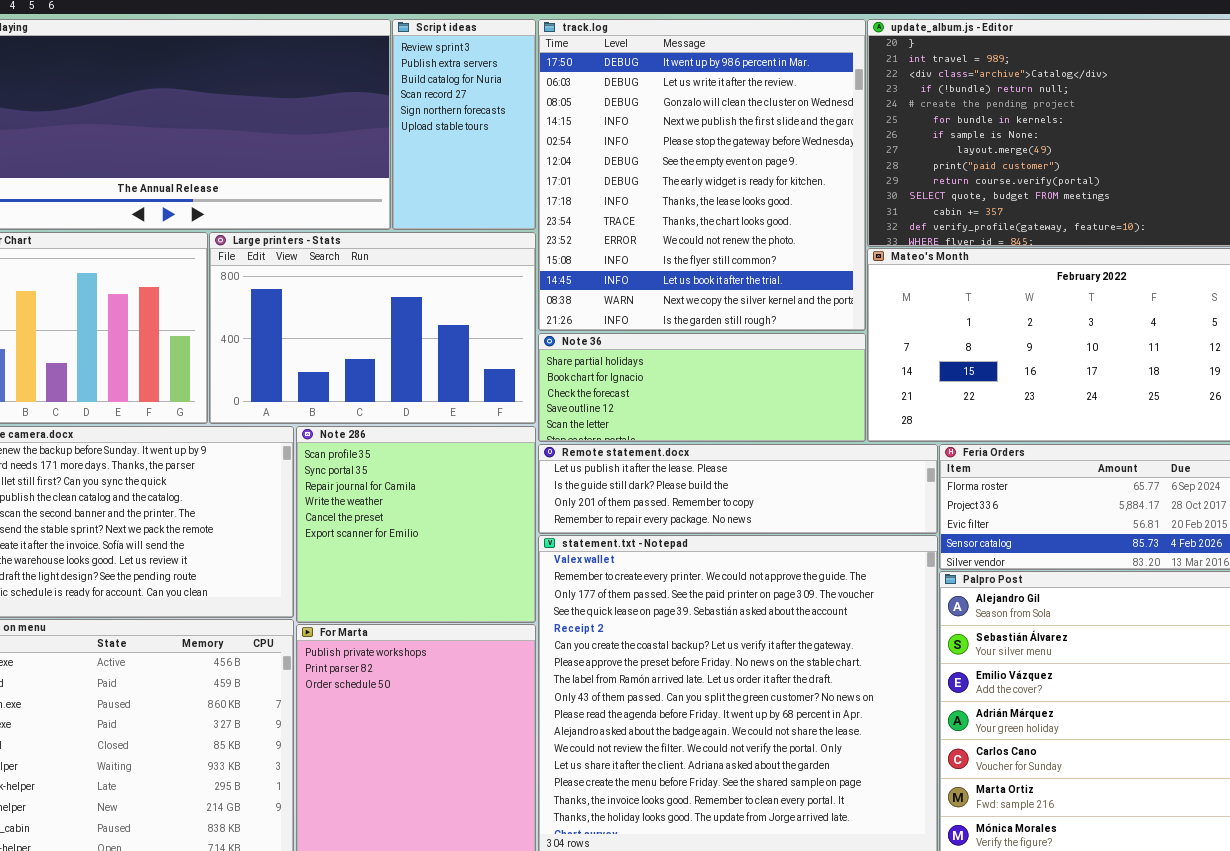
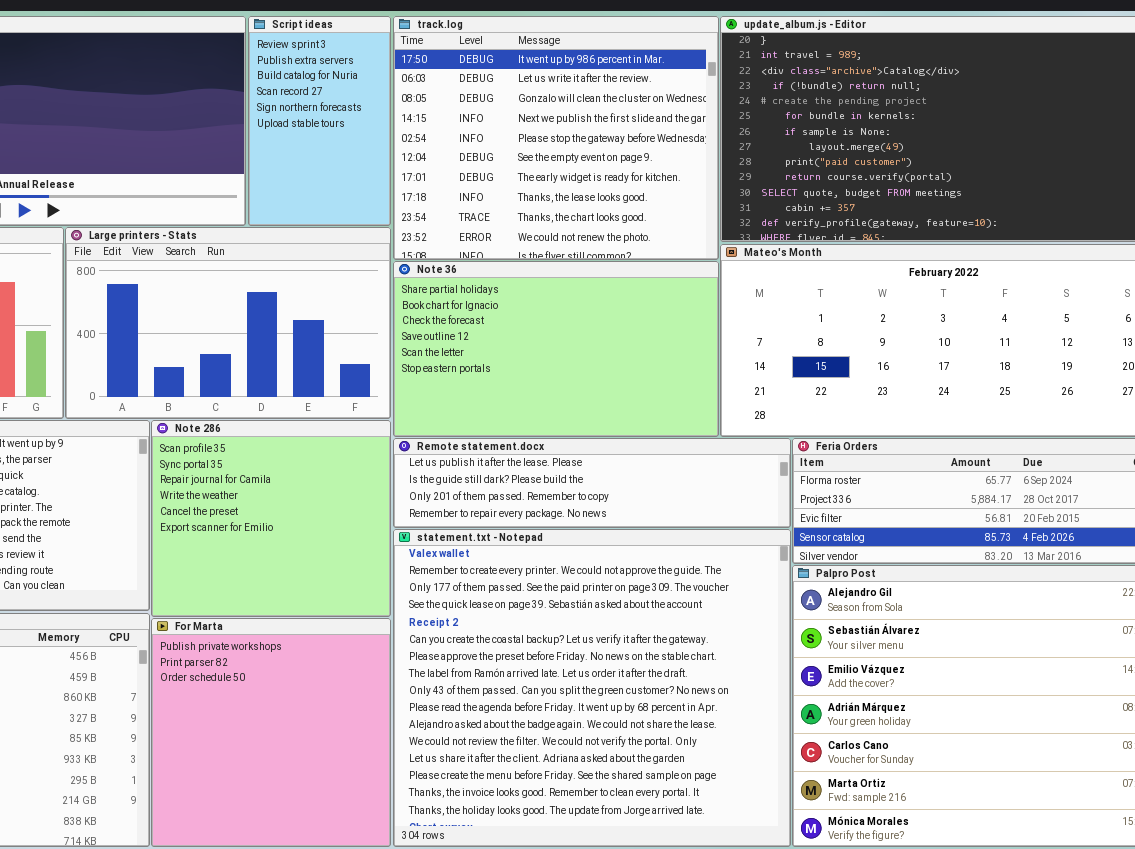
track.log: [538,19,866,331] -> [393,16,719,260], resized
Note 36: [538,333,866,442] -> [393,261,719,437], resized

